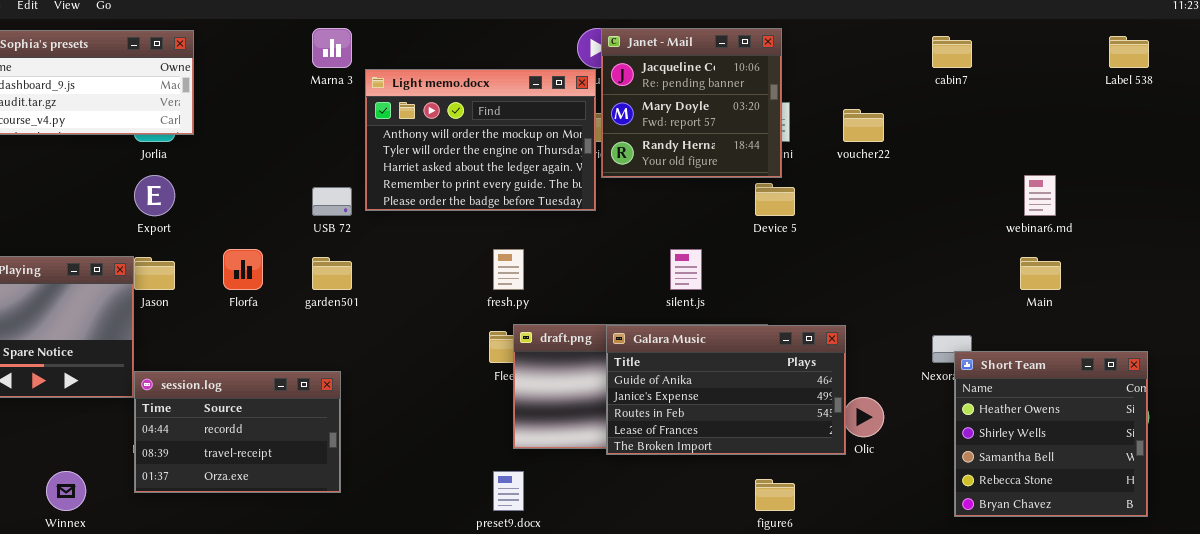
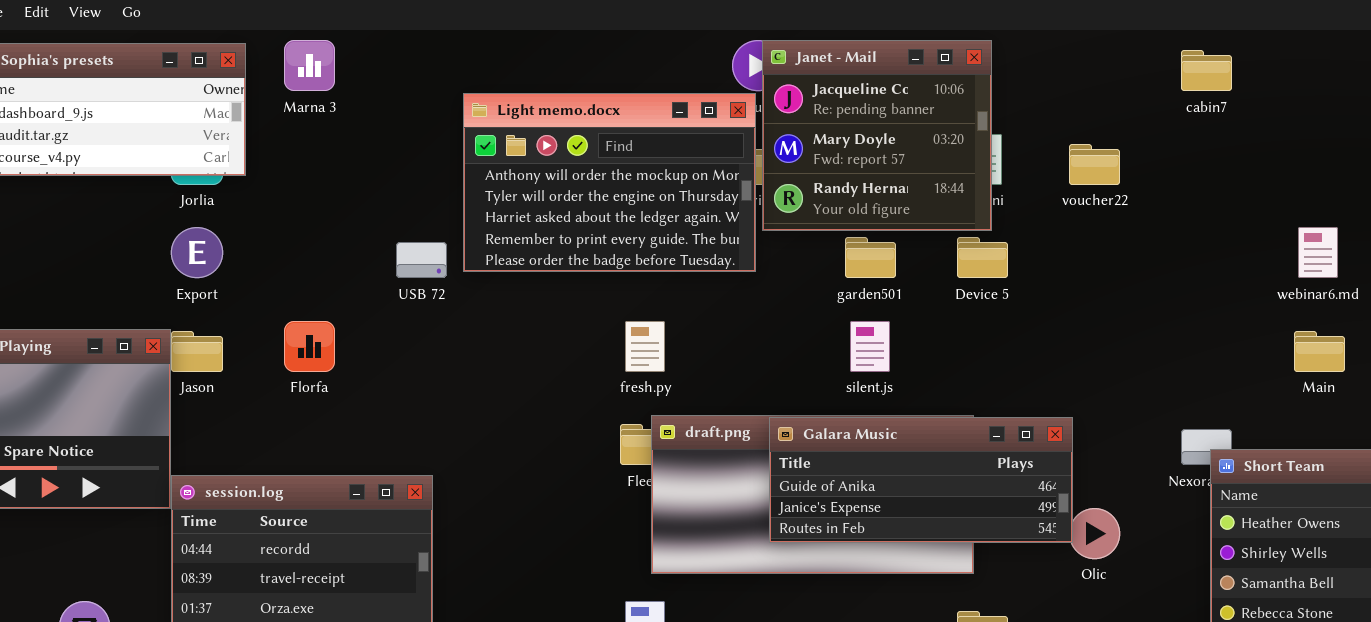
Marna 3: [312,28,352,68] -> [284,40,335,91], moved
garden501: [312,257,352,290] -> [845,237,896,278], moved
Galara Music: [606,325,846,455] -> [769,417,1073,543], resized

